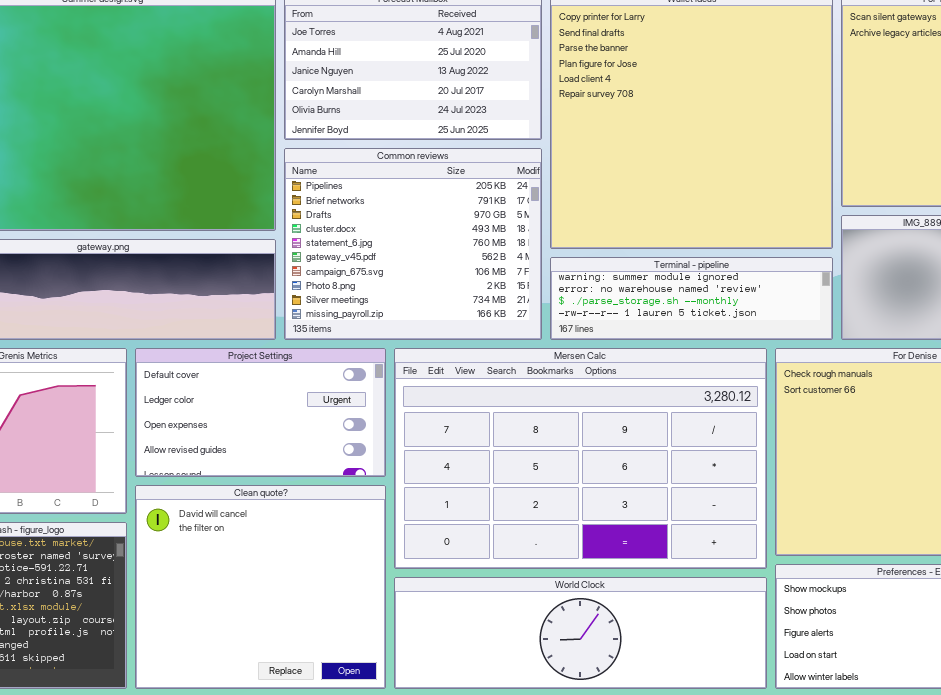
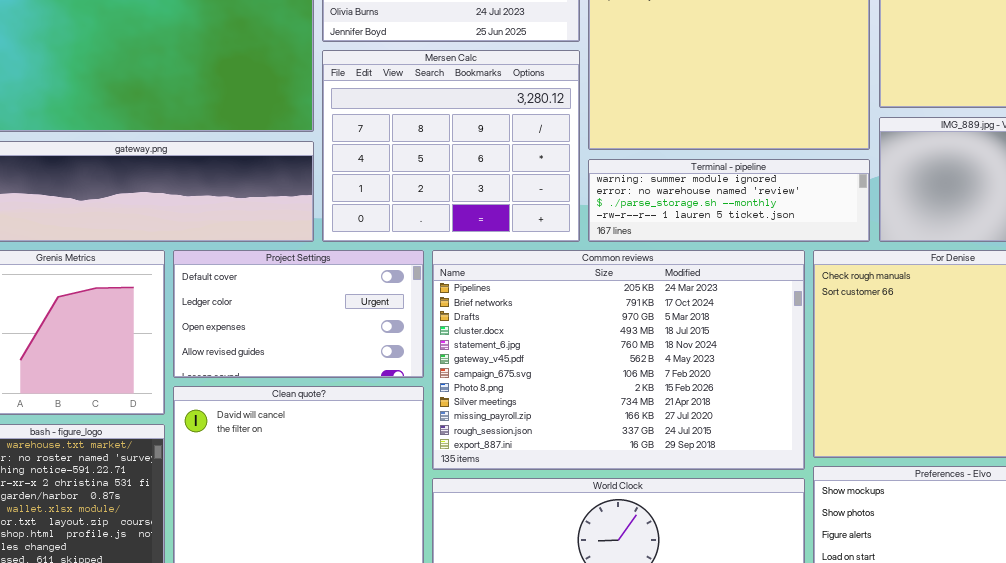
Common reviews: [284,148,542,340] -> [432,250,805,470], moved, resized
Mersen Calc: [394,348,767,569] -> [322,50,580,242], moved, resized

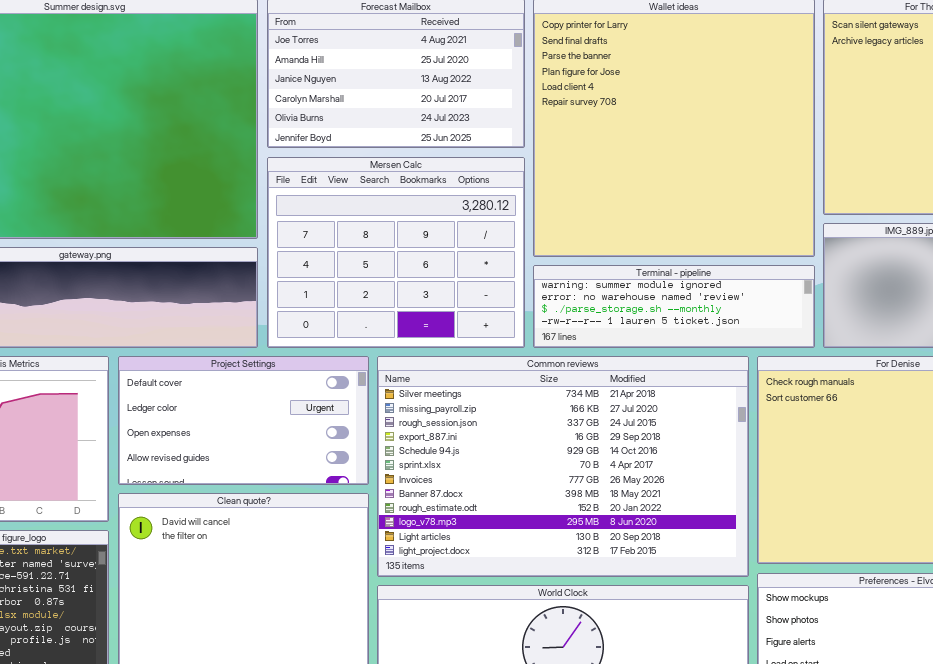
Common reviews: [432,250,805,470] -> [377,356,749,577], scrolled down 8 rows

